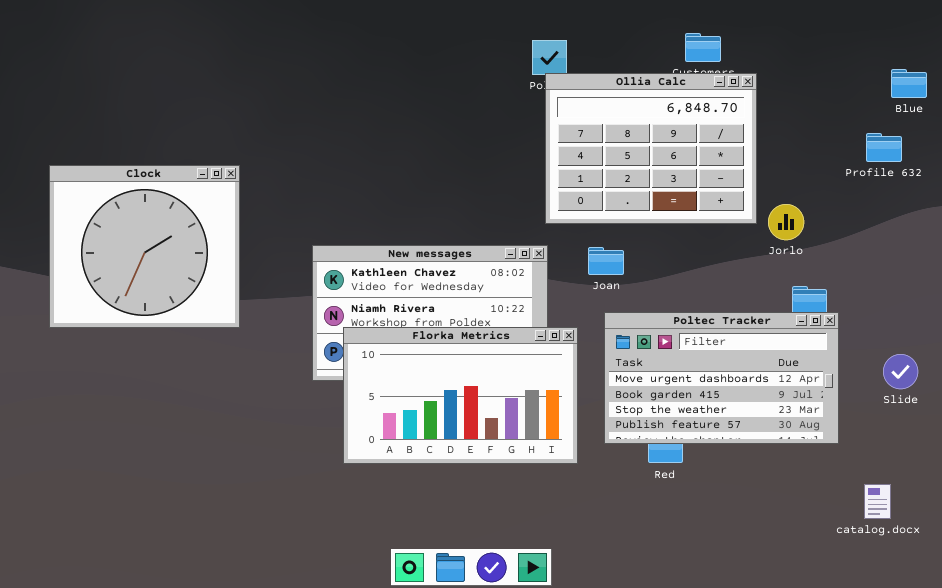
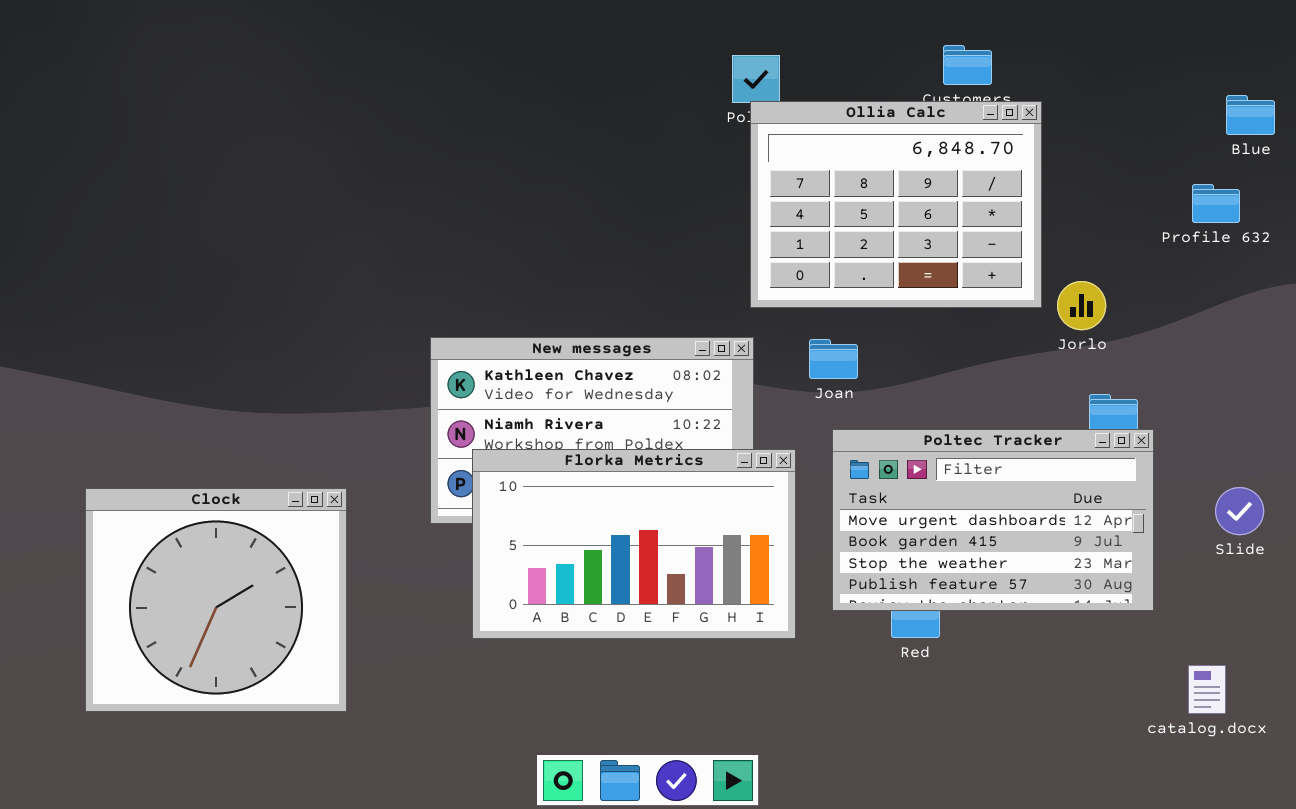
Clock: [49,165,240,328] -> [85,488,347,712], moved

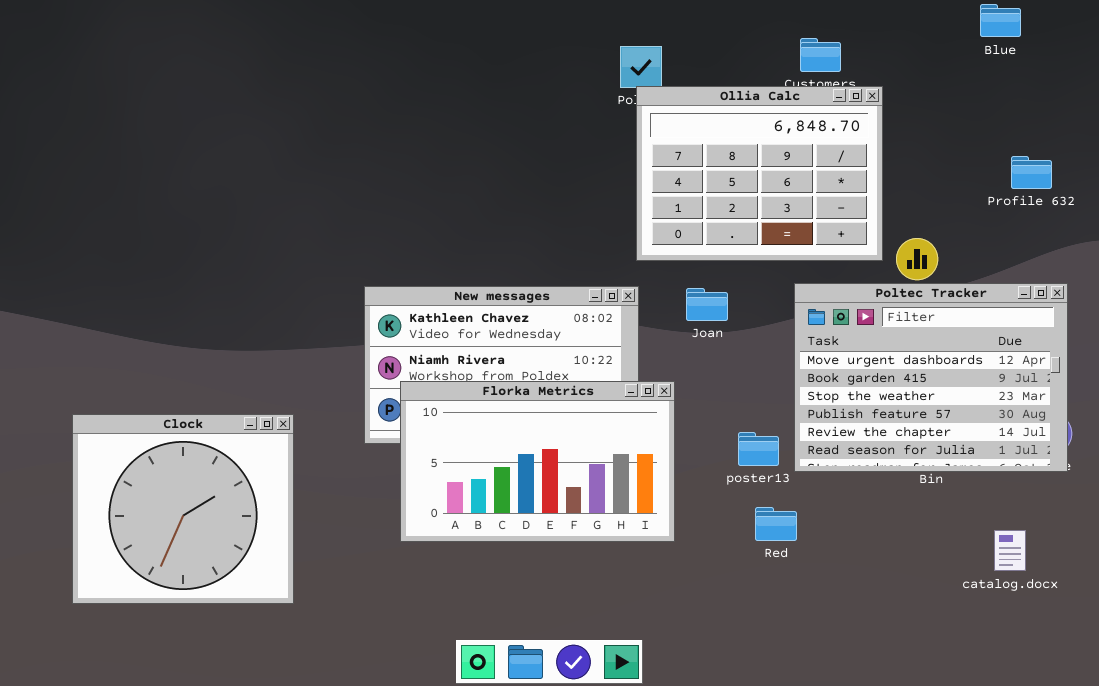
Blue: [1226,95,1275,135] -> [980,4,1021,37], moved
Poltec Tracker: [832,429,1154,611] -> [794,283,1068,472], moved, resized
catalog.docx: [1188,665,1226,714] -> [994,530,1026,571], moved

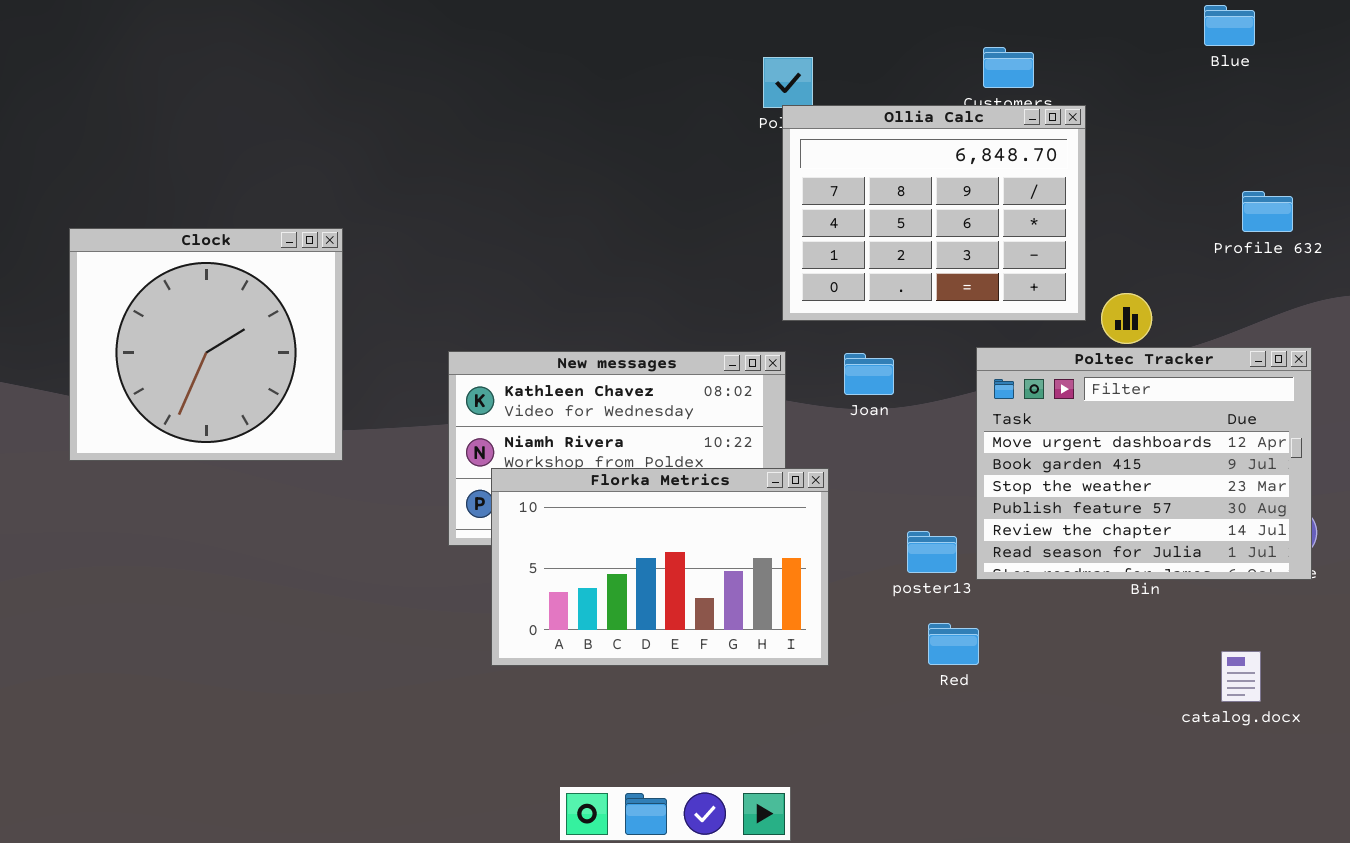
Clock: [72,414,294,604] -> [69,228,343,461], moved

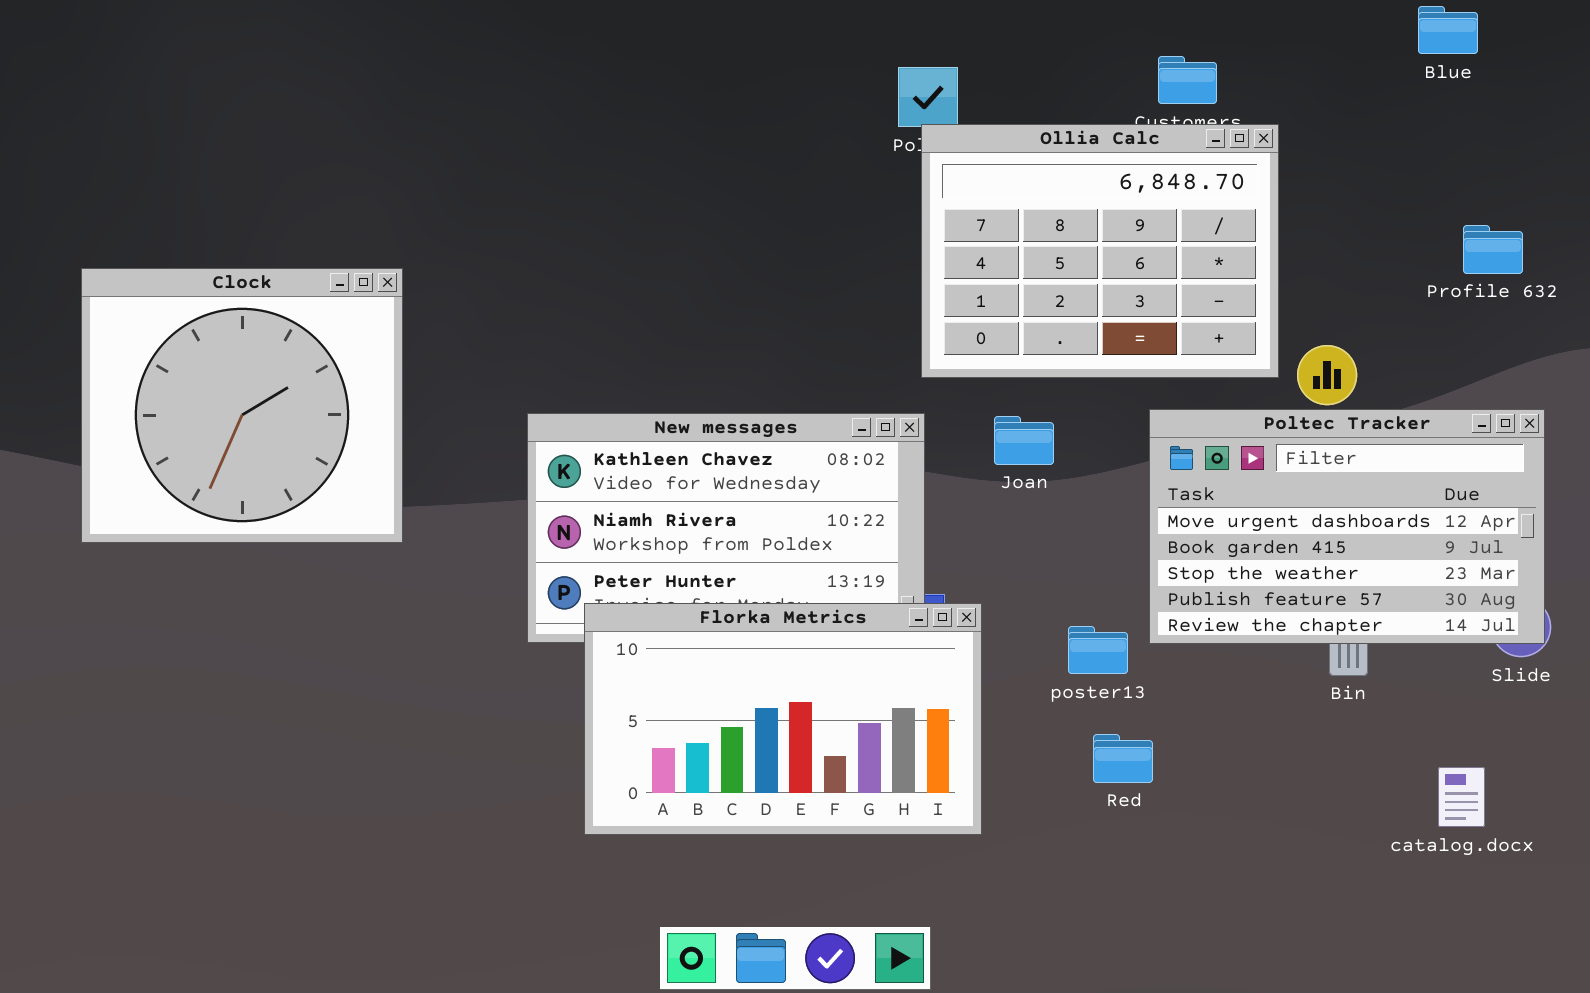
Poltec Tracker: [976,347,1312,580] -> [1149,409,1545,644], resized
Florka Metrics: [491,468,829,666] -> [584,603,982,835], moved

